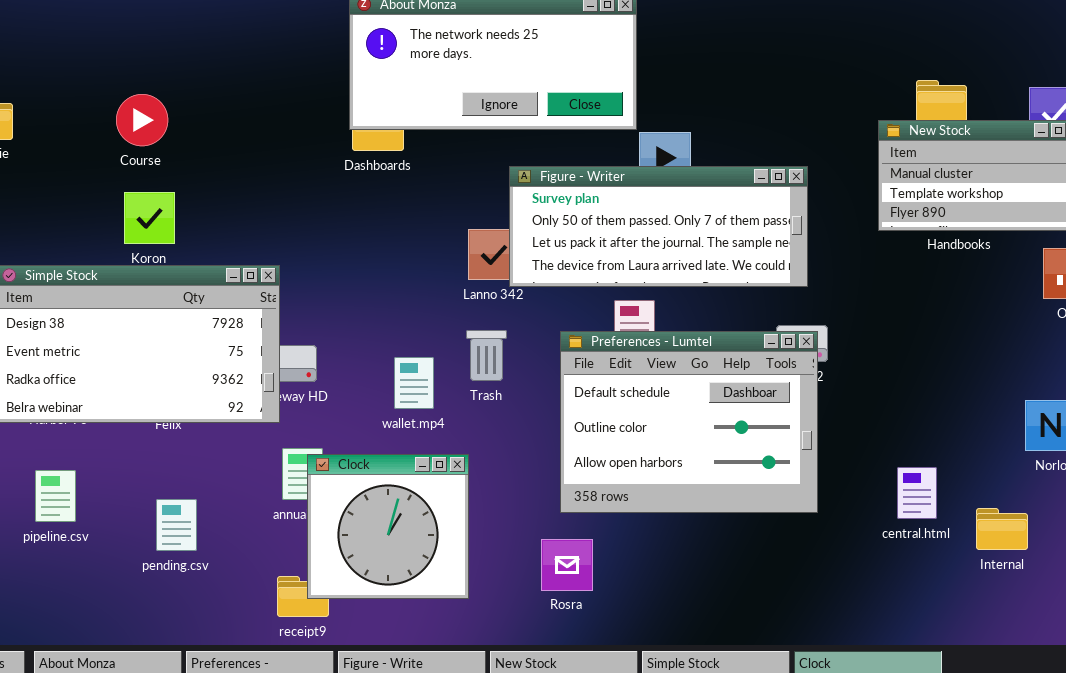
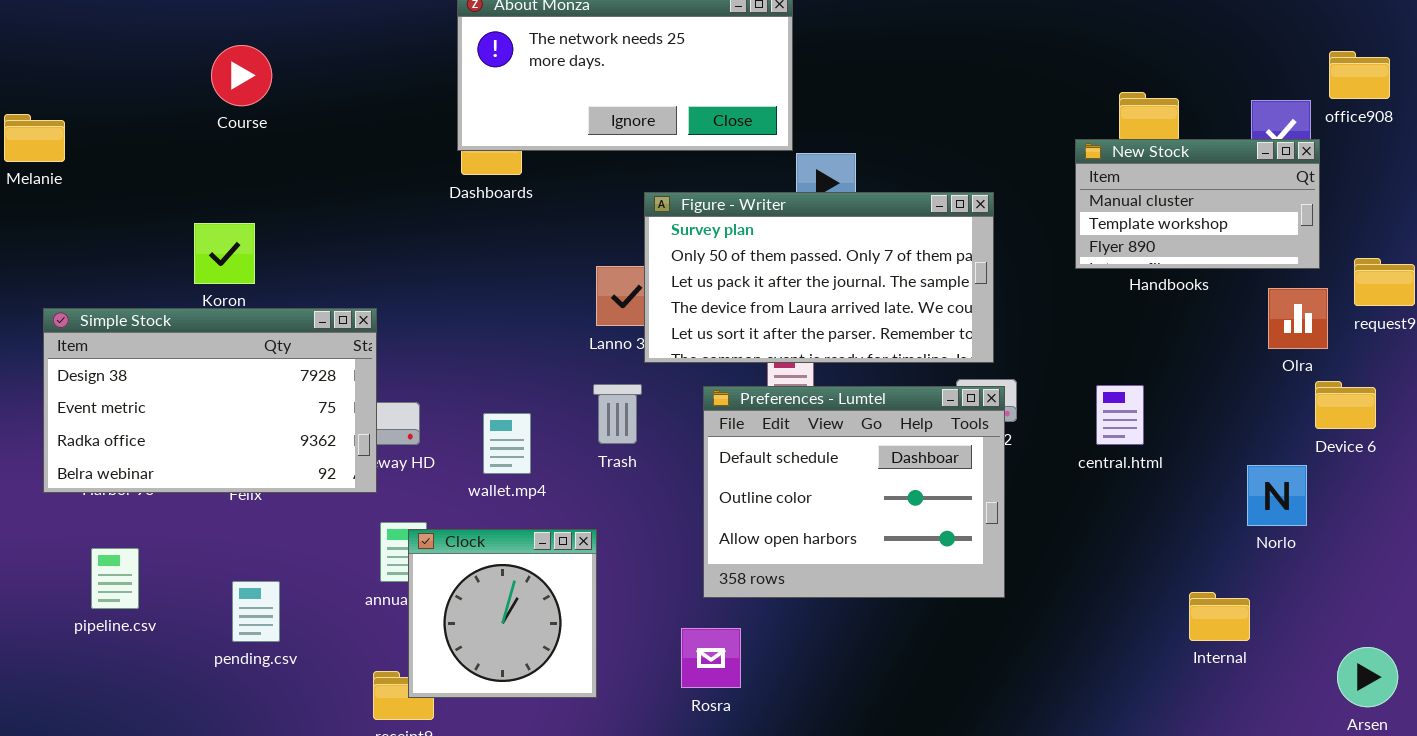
Course: [116,94,168,146] -> [211,45,272,106], moved
Figure - Writer: [509,166,808,287] -> [644,192,994,363], resized
wallet.mp4: [394,357,434,409] -> [483,413,531,474], moved
central.html: [897,467,937,519] -> [1096,385,1144,445], moved

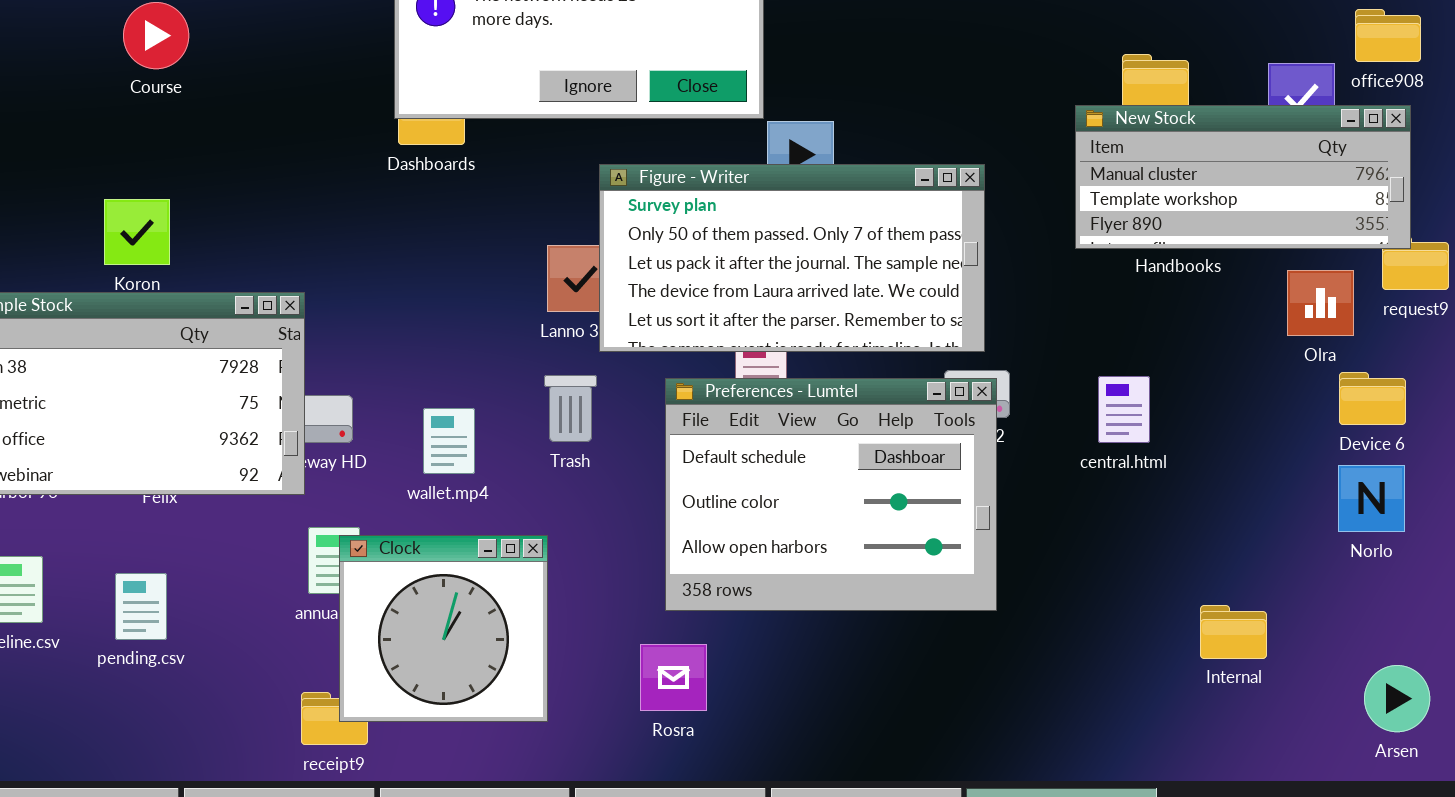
New Stock: [1075,139,1320,269] -> [1075,105,1411,249], resized
Norlo: [1247,465,1307,526] -> [1338,465,1405,532], moved
pending.csv: [232,581,280,642] -> [115,573,167,640], moved

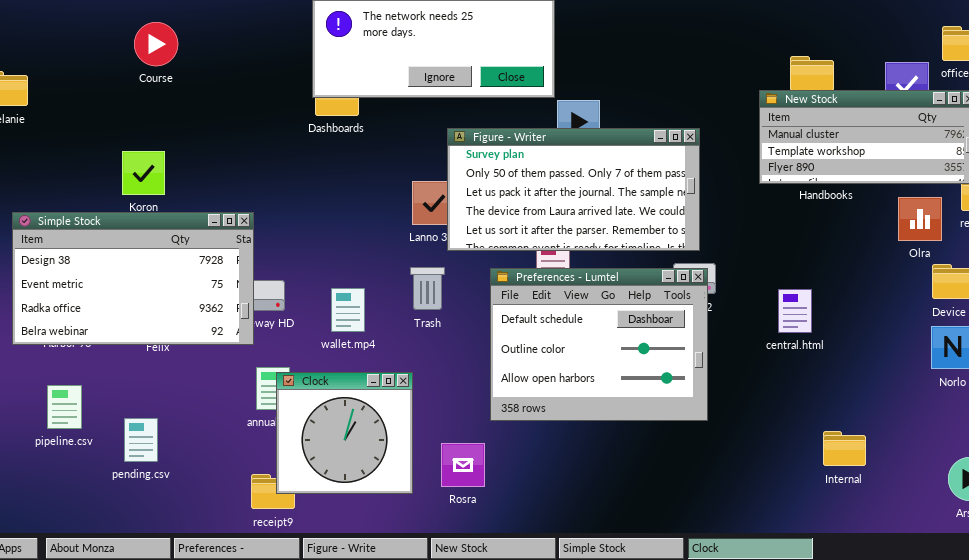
central.html: [1098,376,1150,443] -> [778,289,812,333], moved
pending.csv: [115,573,167,640] -> [124,418,158,462], moved
Internal: [1200,605,1267,659] -> [823,431,866,466], moved
Rosra: [640,644,707,711] -> [441,443,485,487], moved

